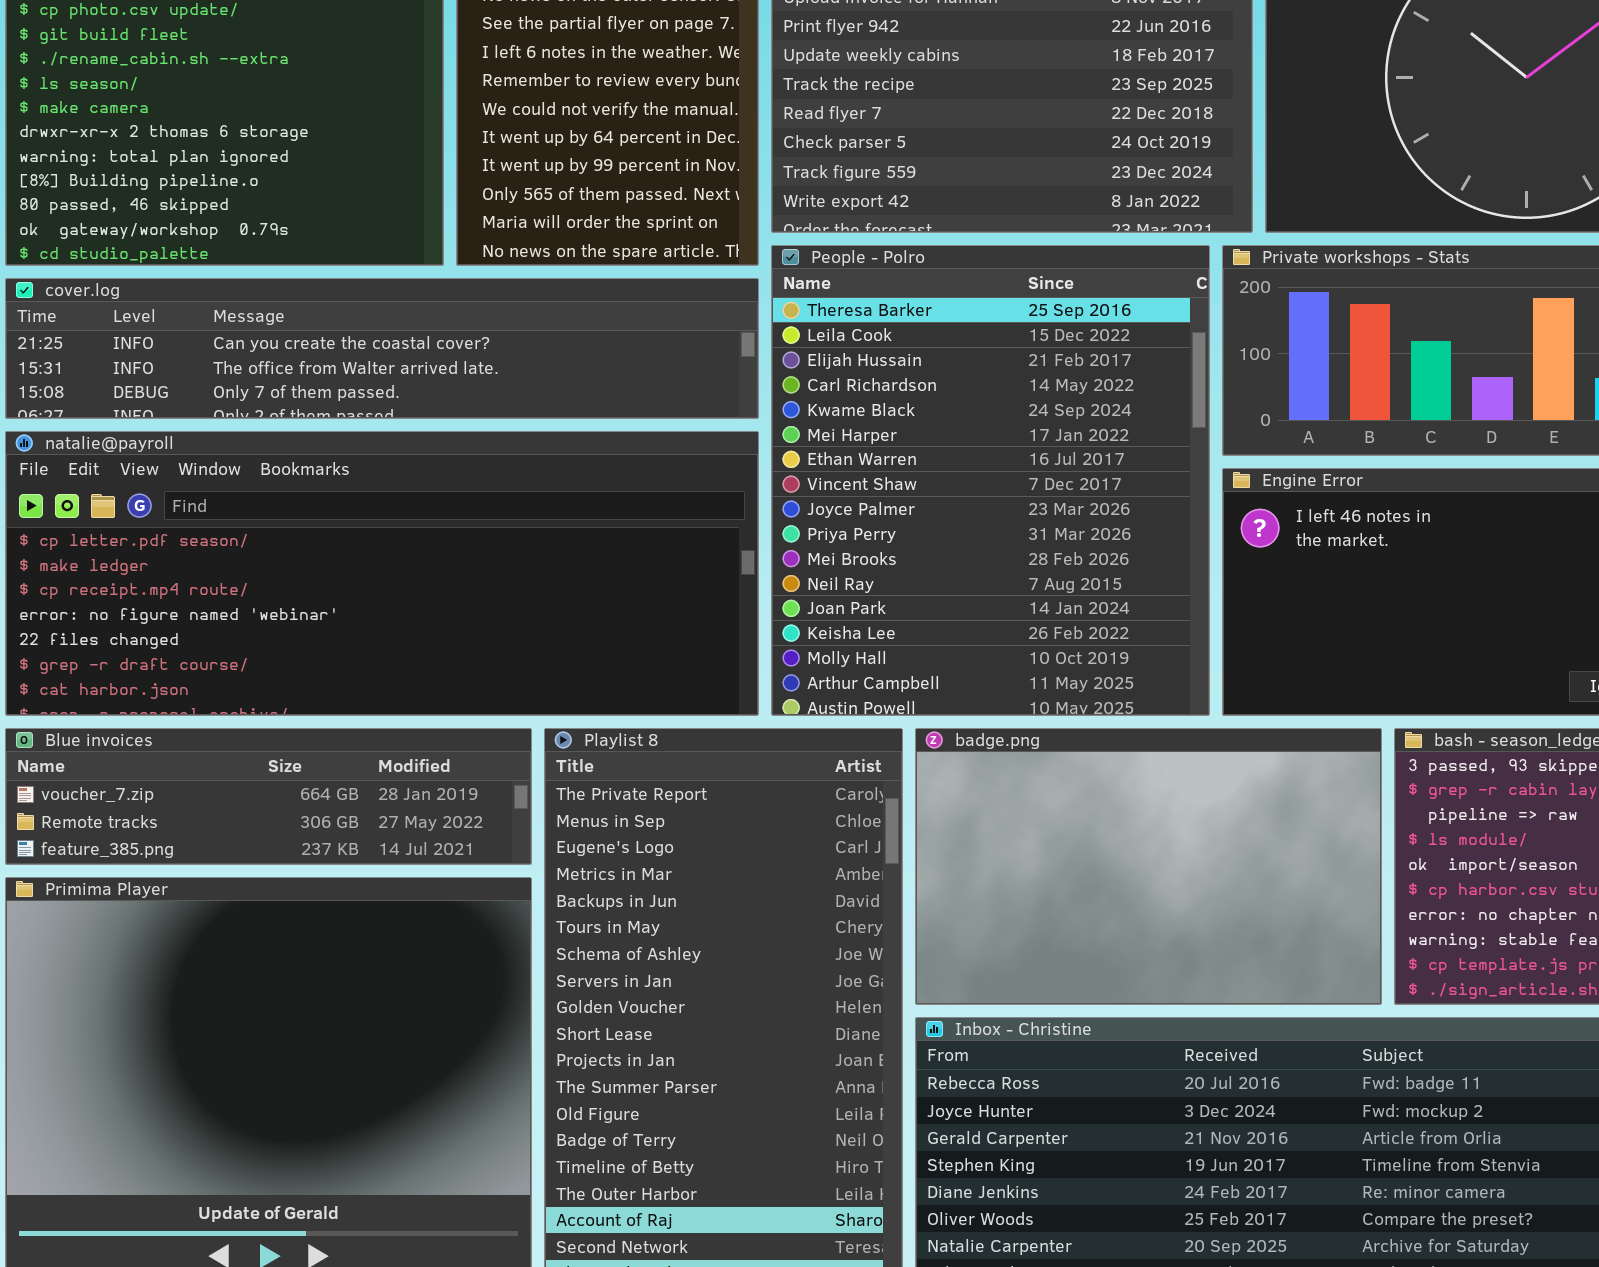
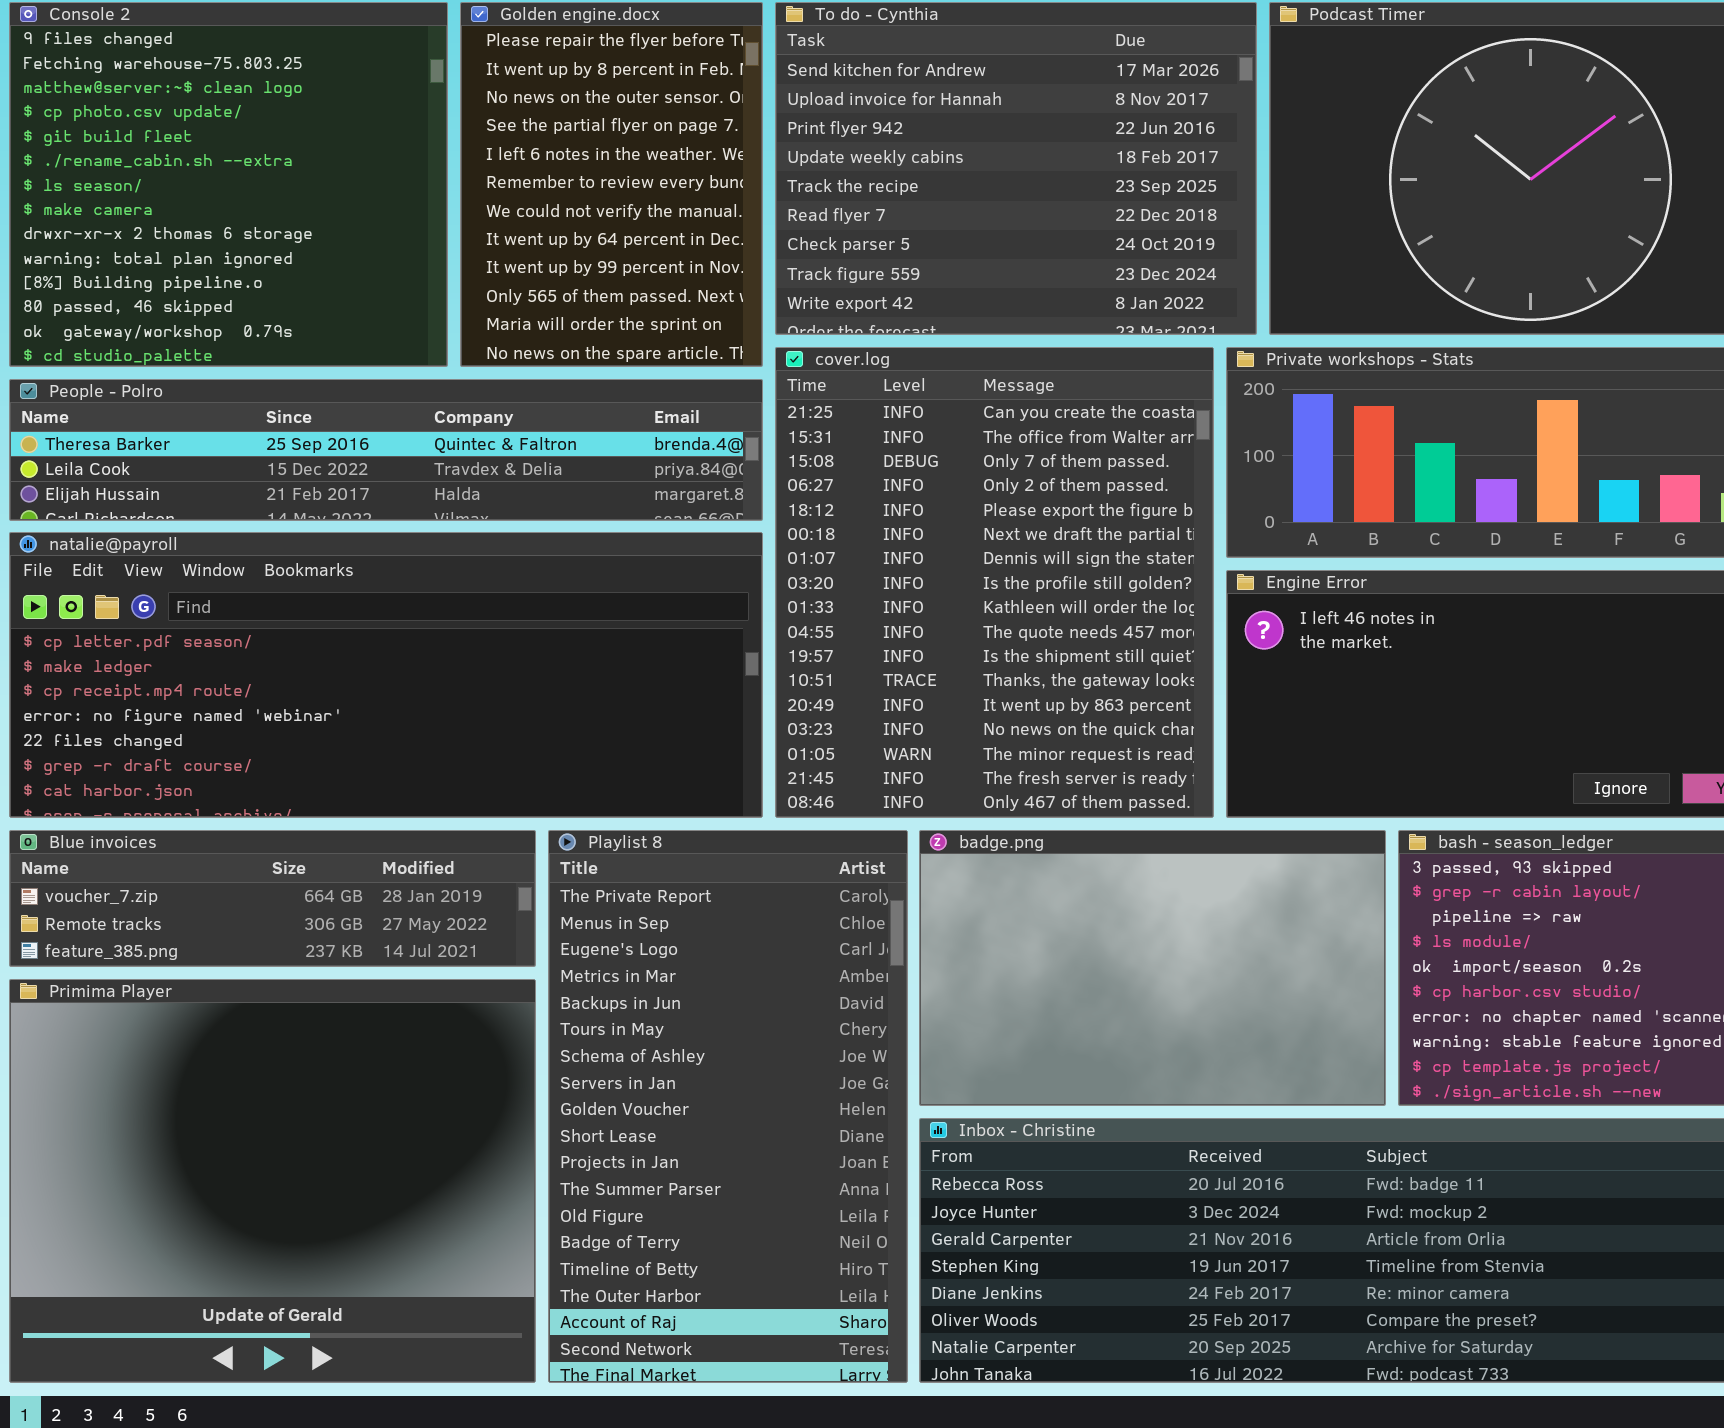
People - Polro: [771,245,1210,716] -> [9,379,763,521], moved, resized
cover.log: [5,278,759,419] -> [775,347,1214,818], moved, resized

